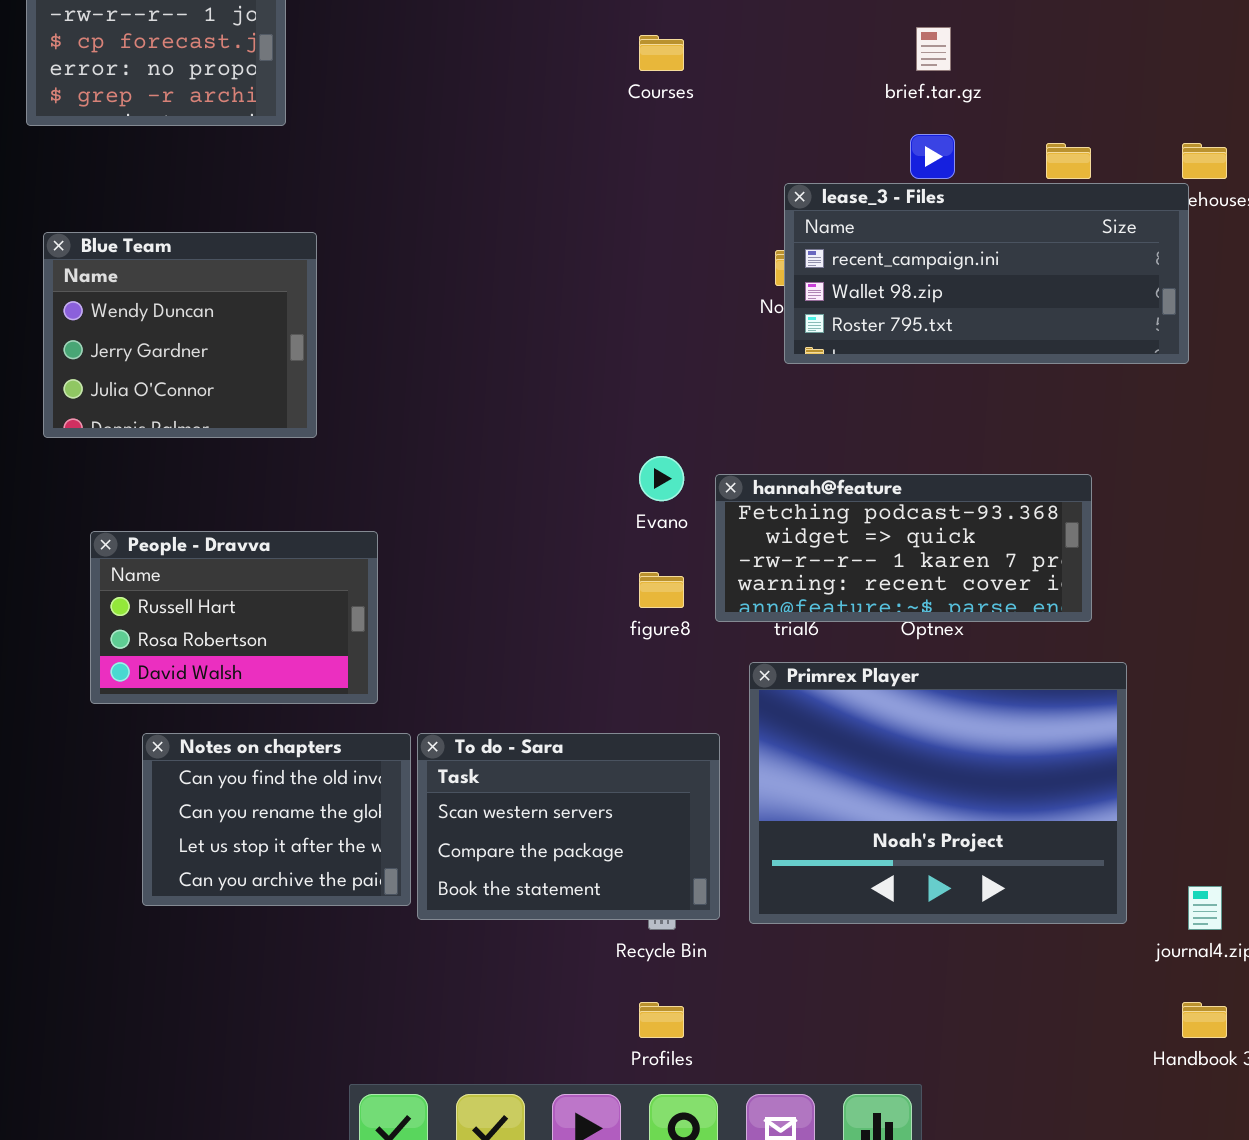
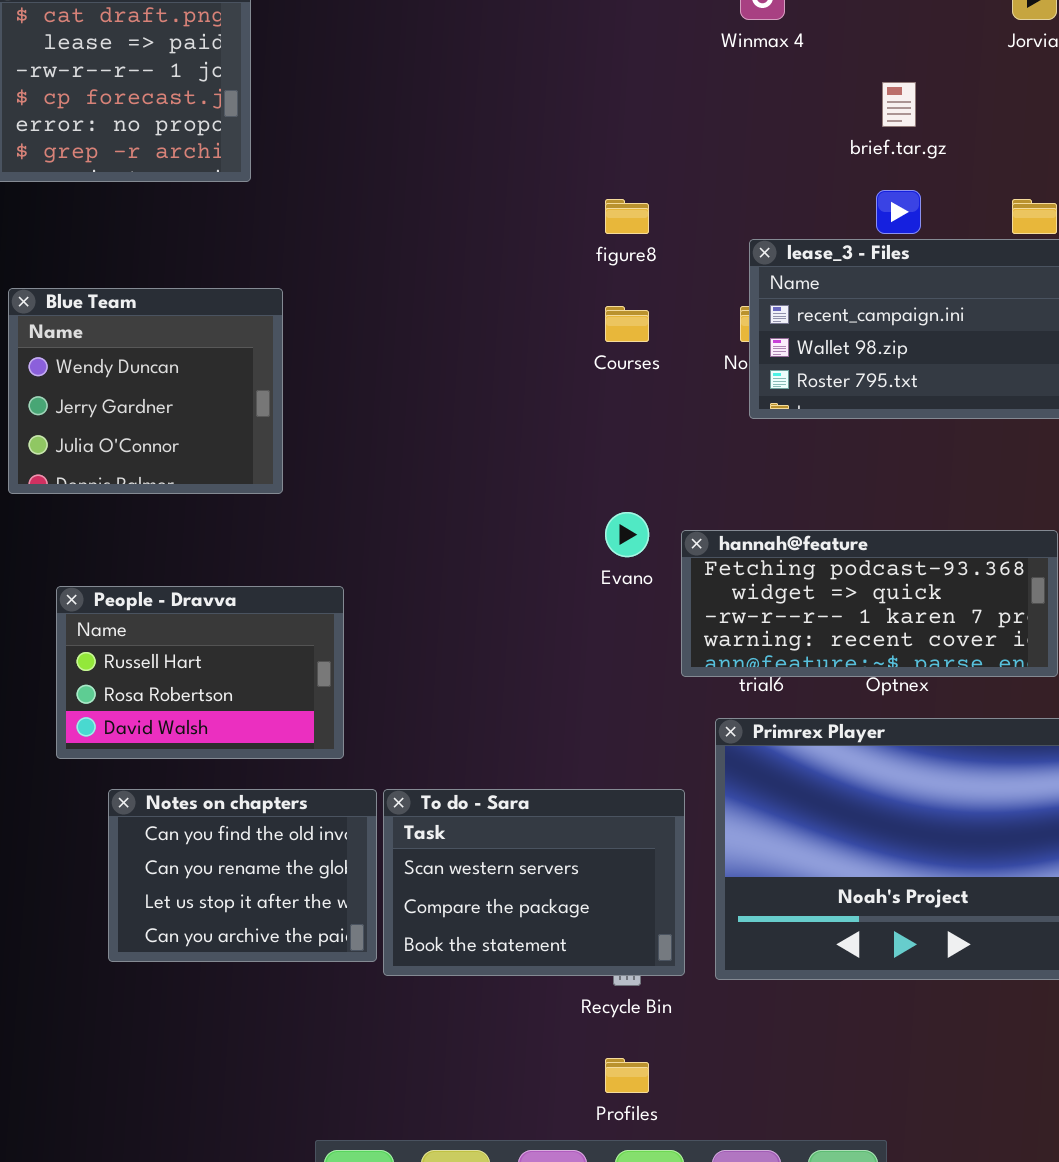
Courses: [639,35,684,71] -> [605,306,649,342], moved
figure8: [639,572,684,608] -> [605,199,649,234], moved

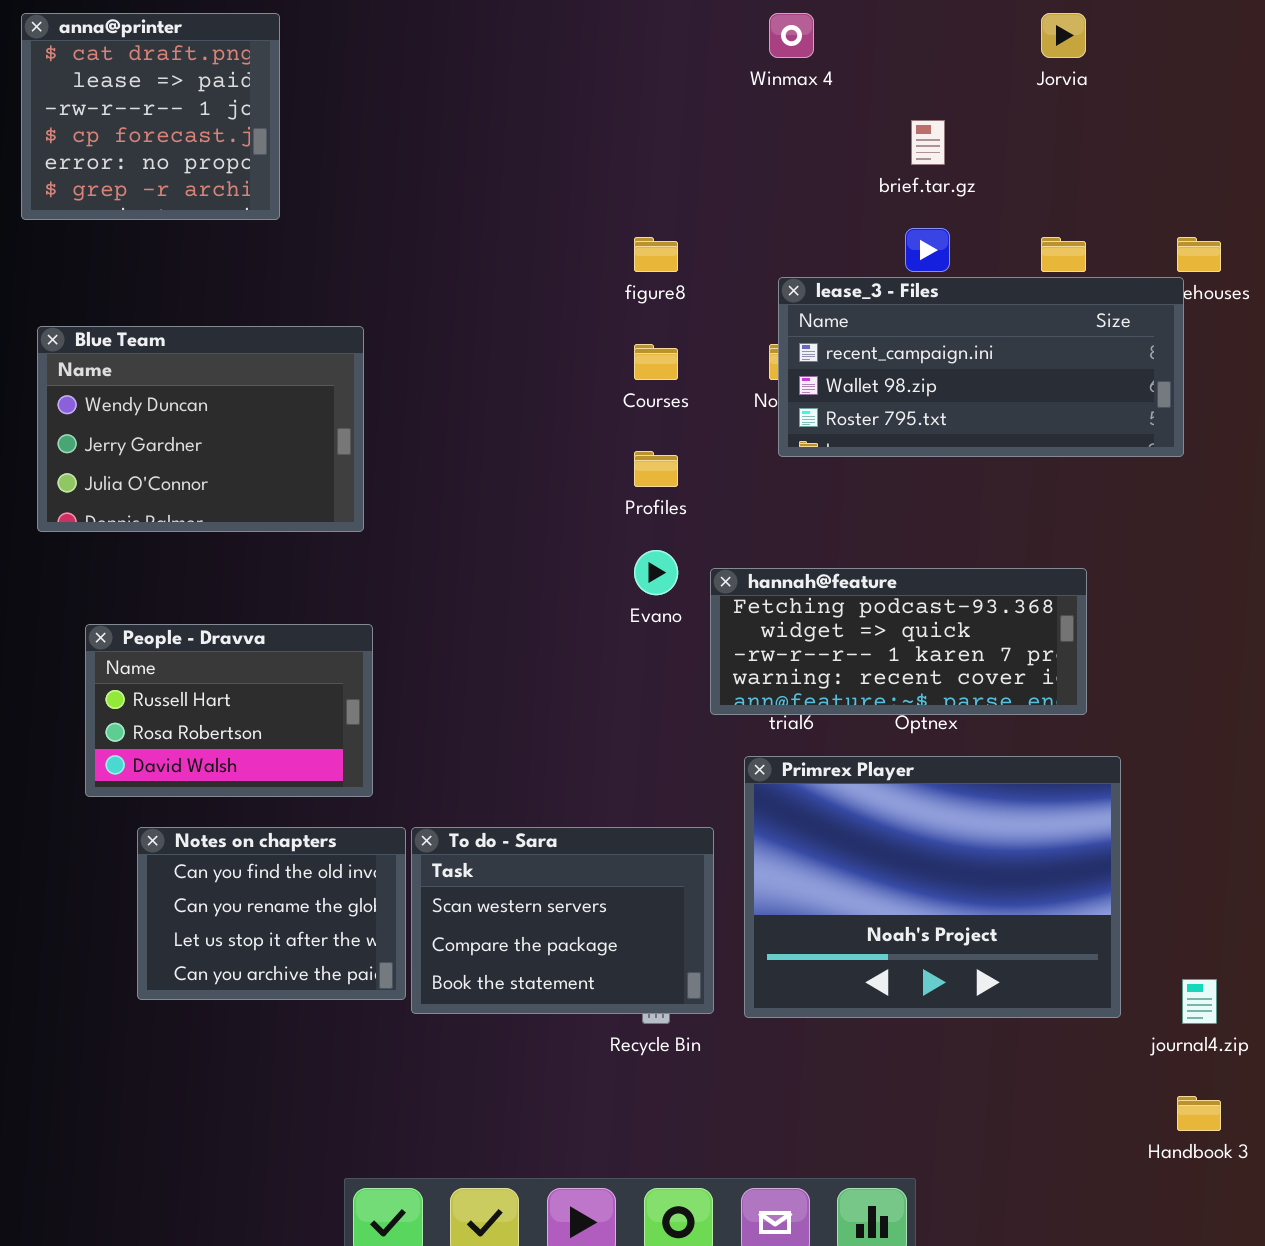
Blue Team: [8,288,283,494] -> [37,326,364,532], resized
Profiles: [605,1058,649,1093] -> [634,451,678,487], moved

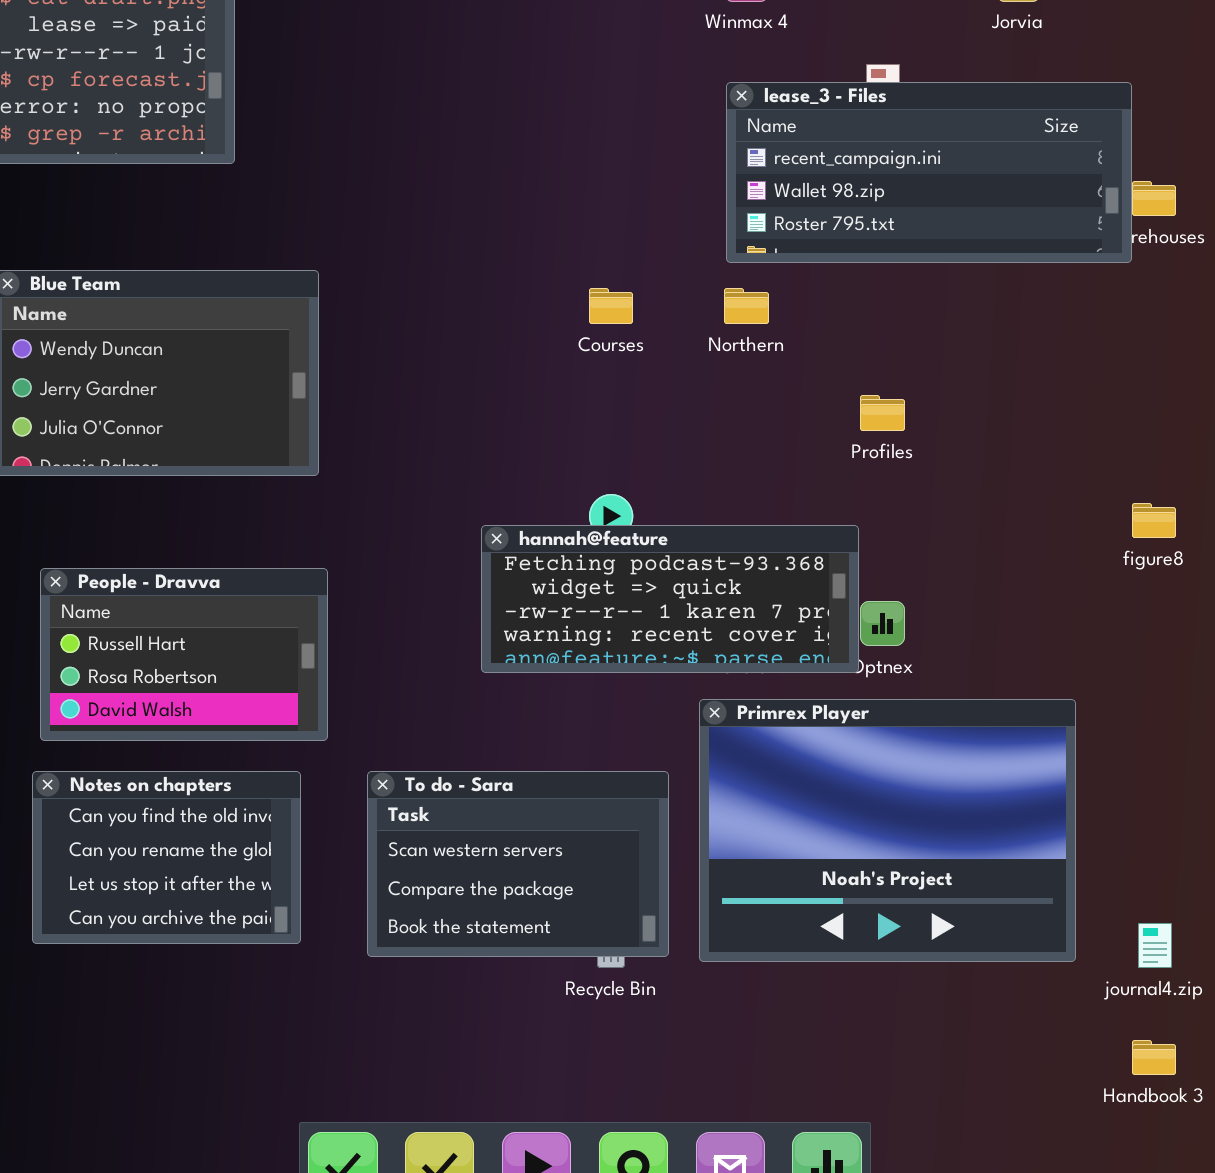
figure8: [634,237,678,272] -> [1132,503,1176,538], moved
lease_3 - Files: [778,277,1184,457] -> [726,82,1132,263], moved
Profiles: [634,451,678,487] -> [860,395,905,431], moved
hannah@feature: [710,568,1087,715] -> [481,525,859,673], moved
Notes on chapters: [137,827,406,1000] -> [32,771,301,944], moved

